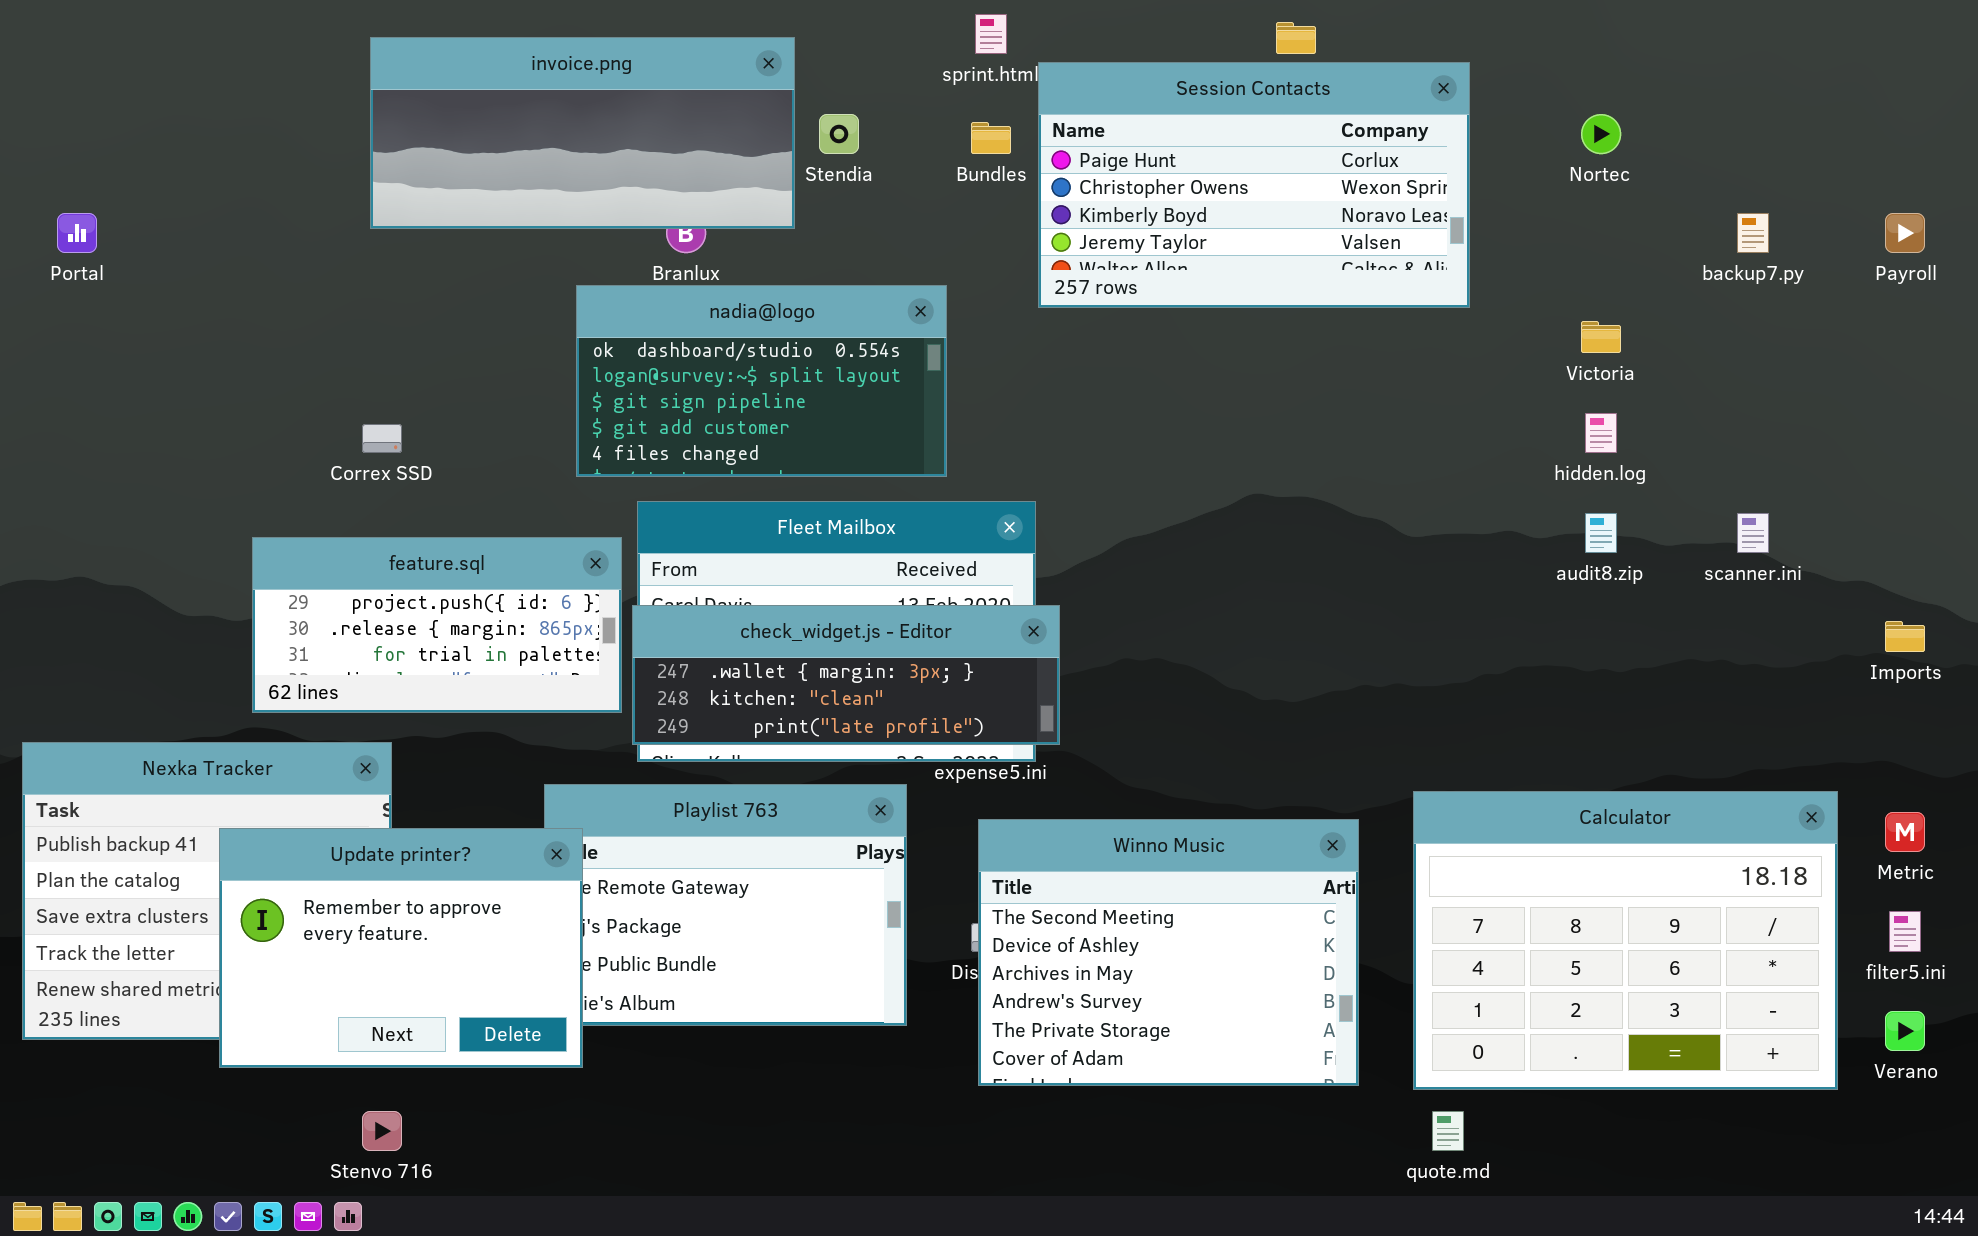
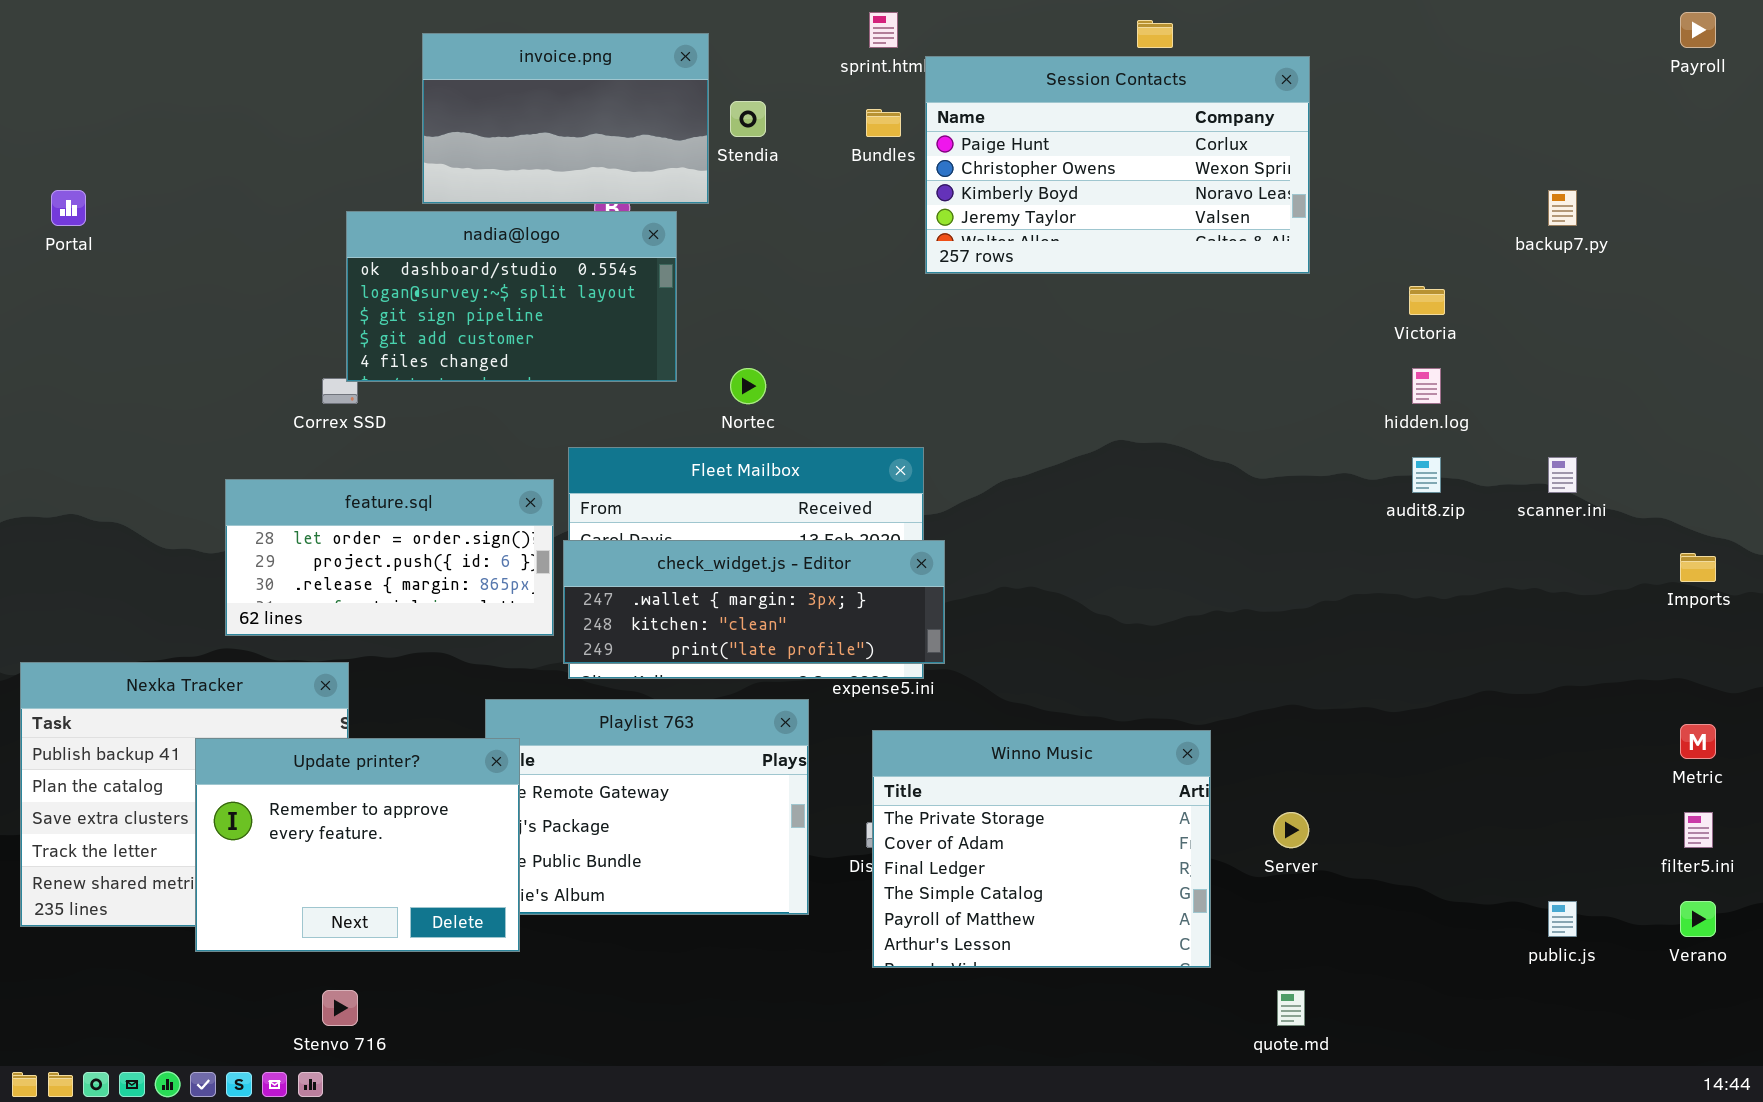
invoice.png: [370,37,795,229] -> [422,33,709,204], resized
Nortec: [1581,114,1621,154] -> [730,368,766,404], moved
Payroll: [1885,213,1925,253] -> [1680,12,1716,48], moved
nadia@logo: [576,285,947,477] -> [346,211,677,382], moved
feature.sql: [252,537,622,713] -> [225,479,554,636], scrolled up 1 row
Calculator: [1413,791,1838,1090] -> none, closed
Winno Music: [978,819,1359,1086] -> [872,730,1211,968], scrolled down 4 rows

